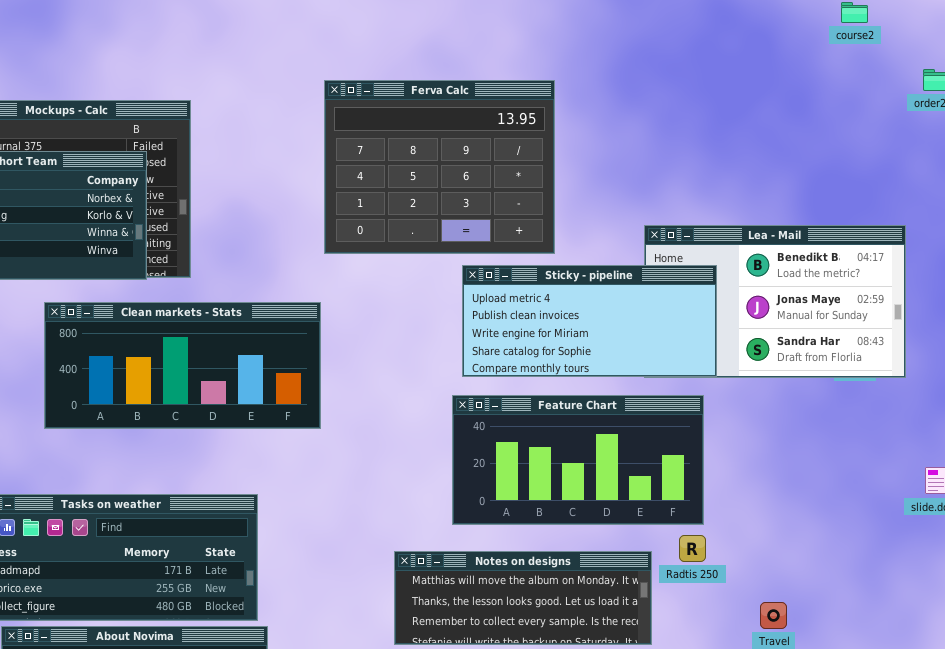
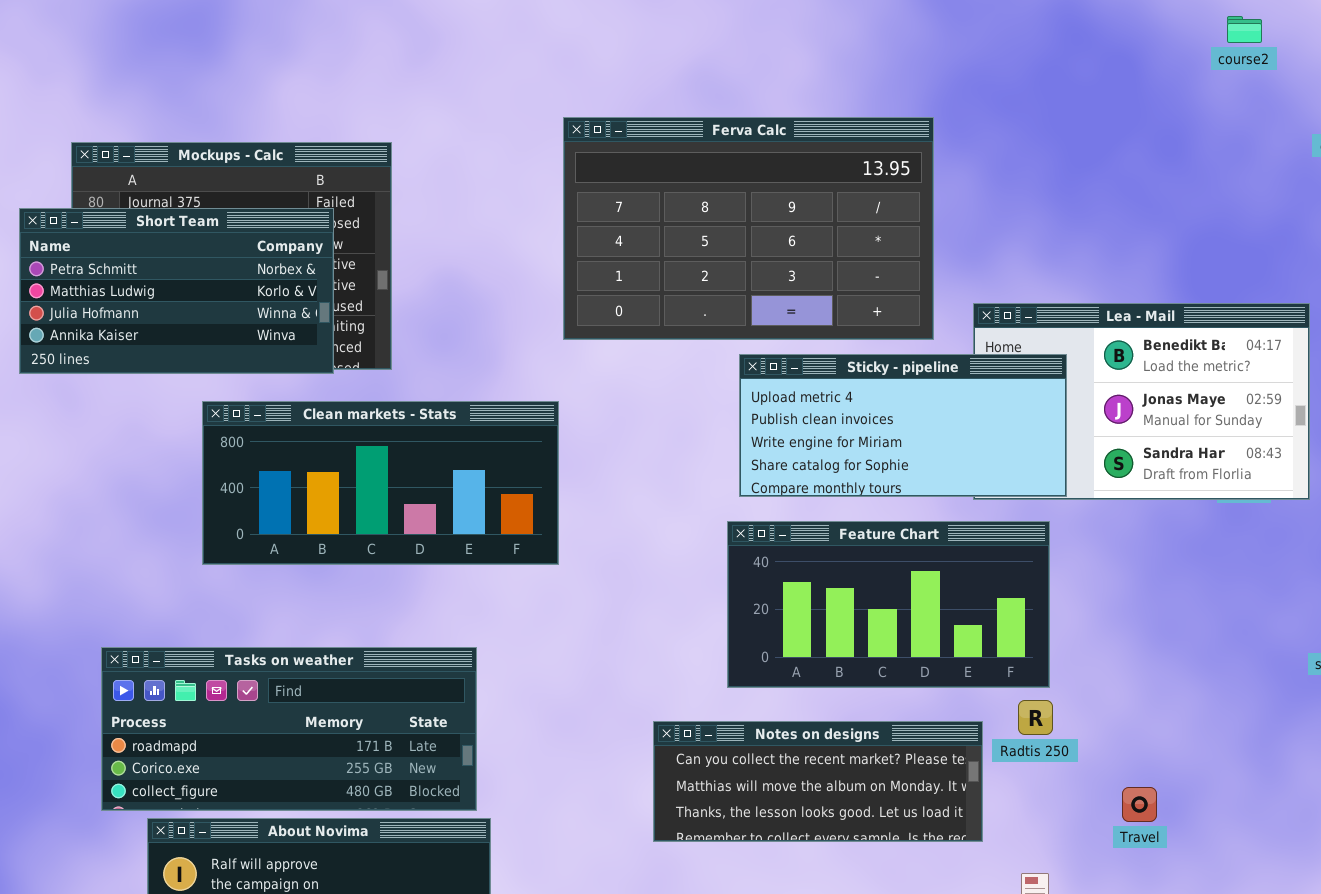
Ferva Calc: [324,80,555,254] -> [563,117,934,340], resized
Notes on designs: [394,551,652,645] -> [653,721,983,842], scrolled up 1 row

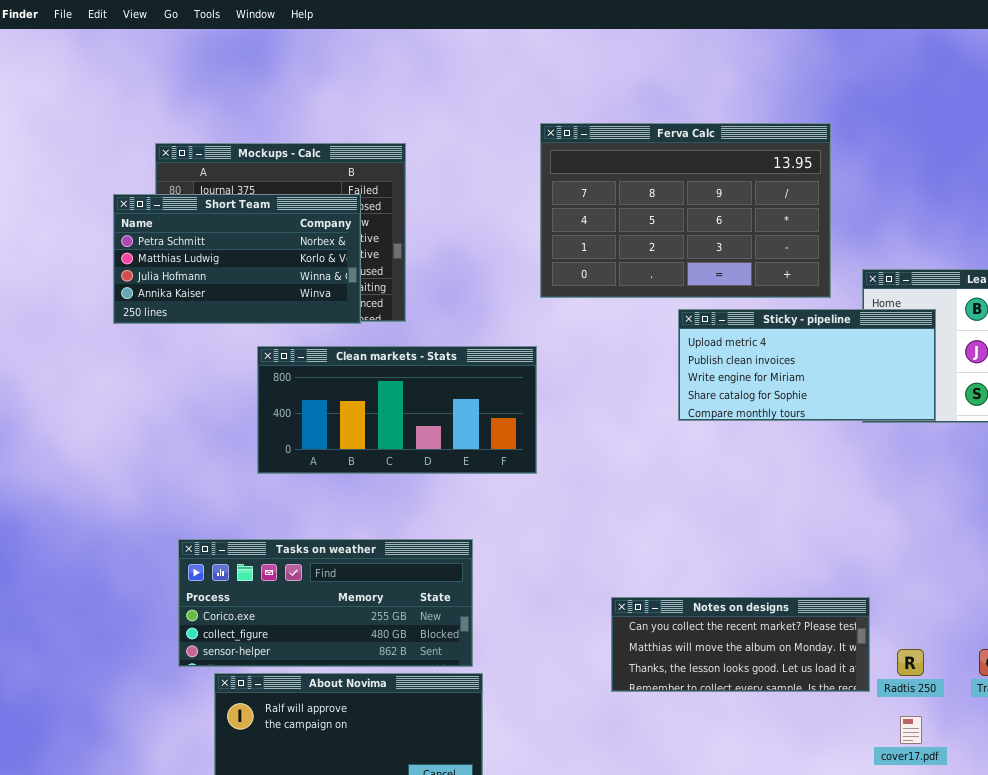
Feature Chart: [727,521,1050,688] -> none, closed
Tasks on weather: [101,647,477,811] -> [178,539,473,667], scrolled down 1 row
Radtis 250: [1018,700,1053,735] -> [897,649,924,676], moved

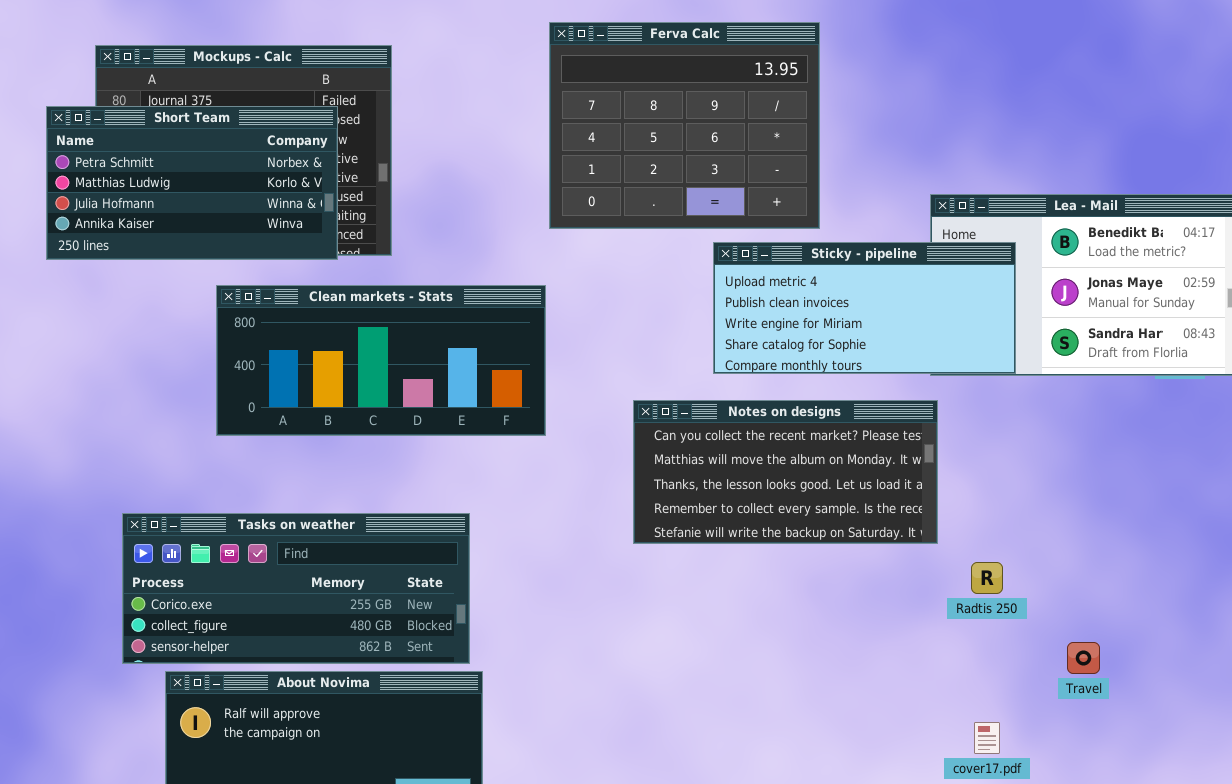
Ferva Calc: [540,123,831,298] -> [549,22,820,229], resized
Notes on designs: [611,597,870,692] -> [633,400,938,544], moved, resized
Radtis 250: [897,649,924,676] -> [971,562,1003,594], moved

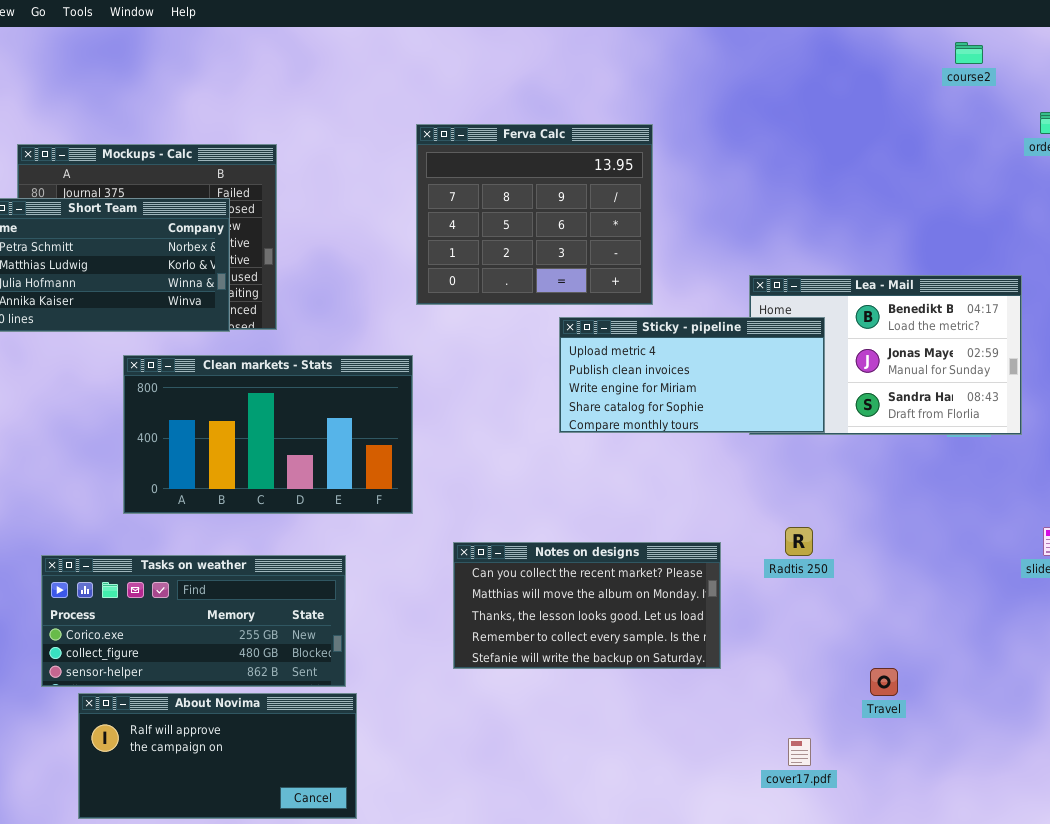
Clean markets - Stats: [216,285,546,436] -> [123,355,413,514], resized
Notes on designs: [633,400,938,544] -> [453,542,721,669], moved
Radtis 250: [971,562,1003,594] -> [785,527,813,556], moved

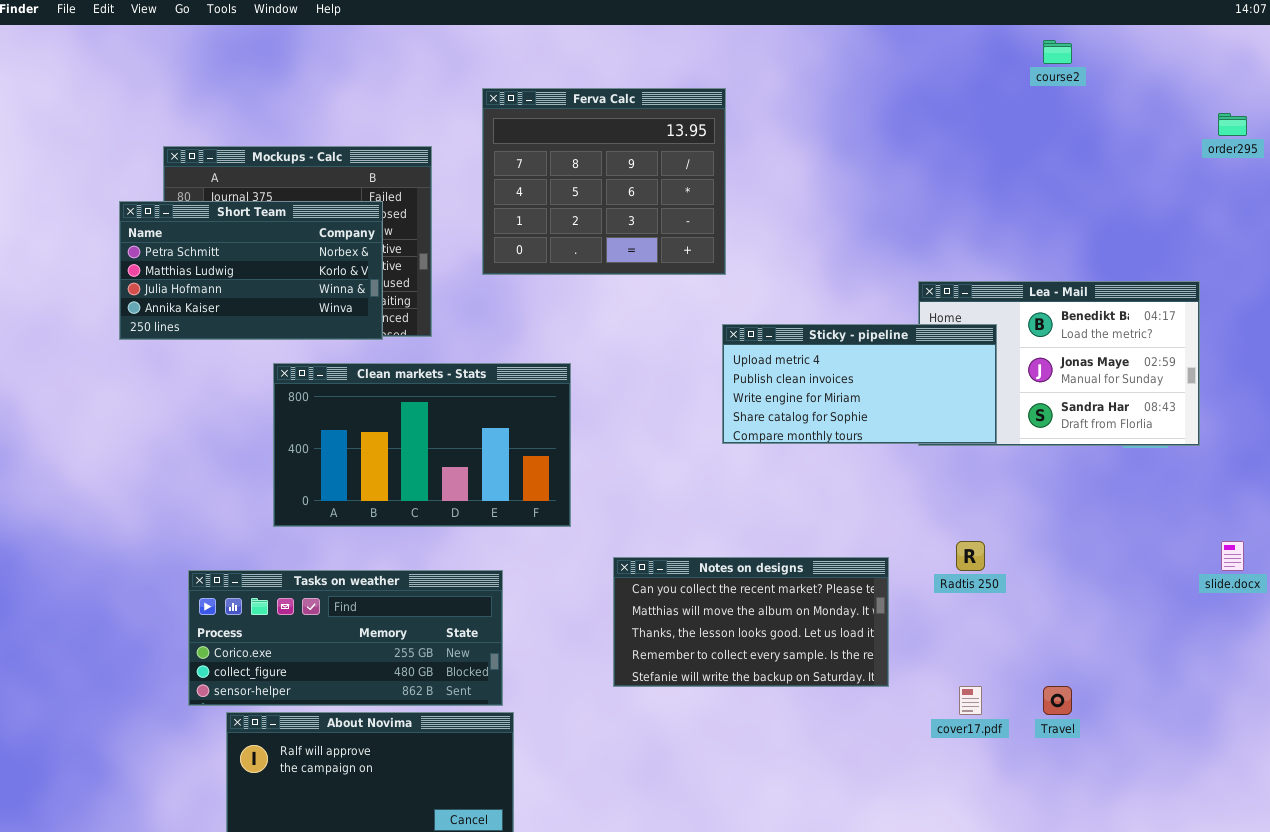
course2: [955,42,983,64] -> [1043,40,1072,64], moved
Ferva Calc: [416,124,653,305] -> [482,88,726,275], moved
cover17.pdf: [788,738,811,766] -> [959,686,982,715], moved

